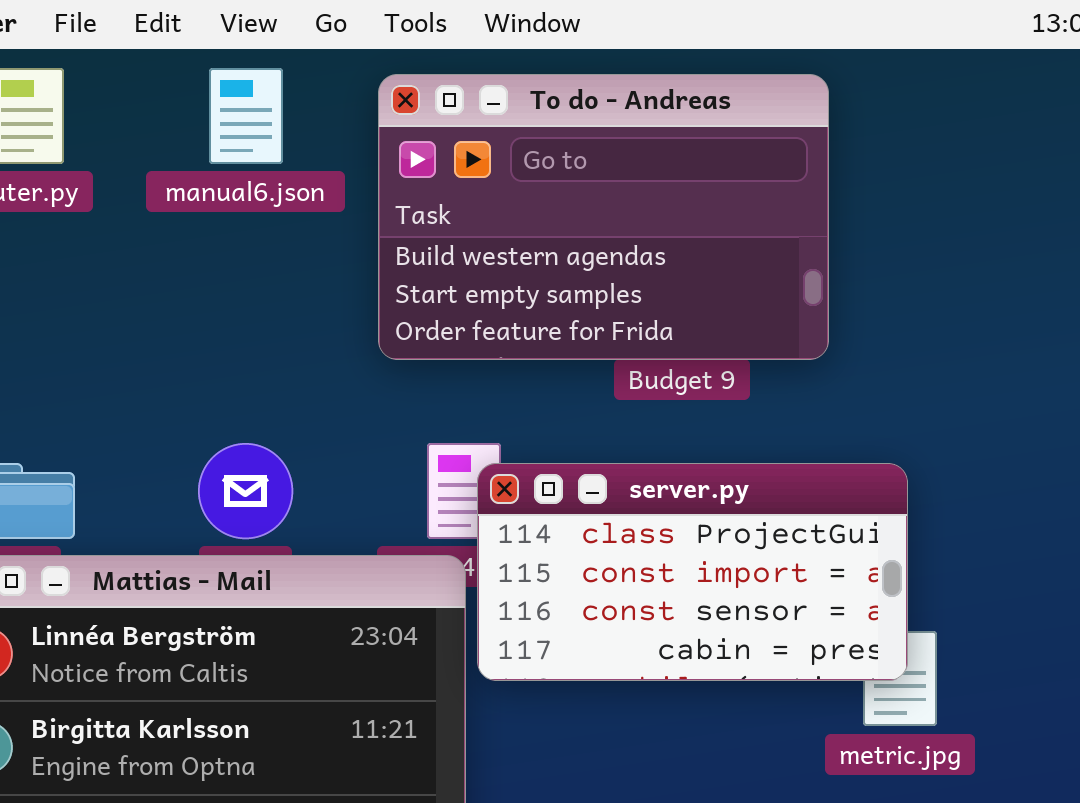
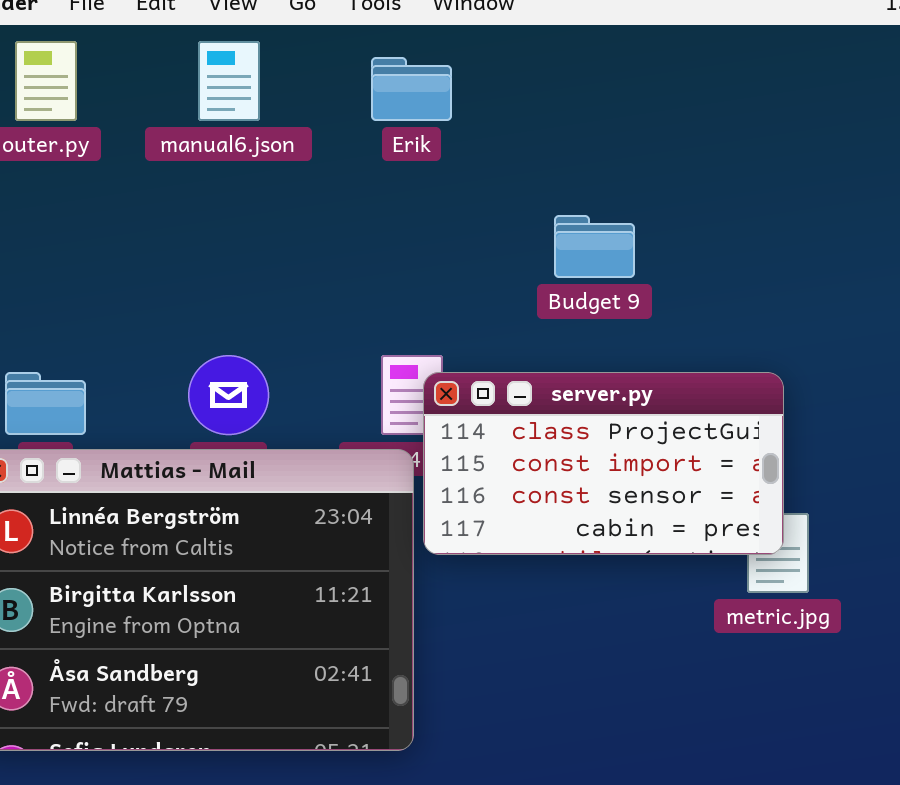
To do - Andreas: [378,74,829,360] -> none, closed

